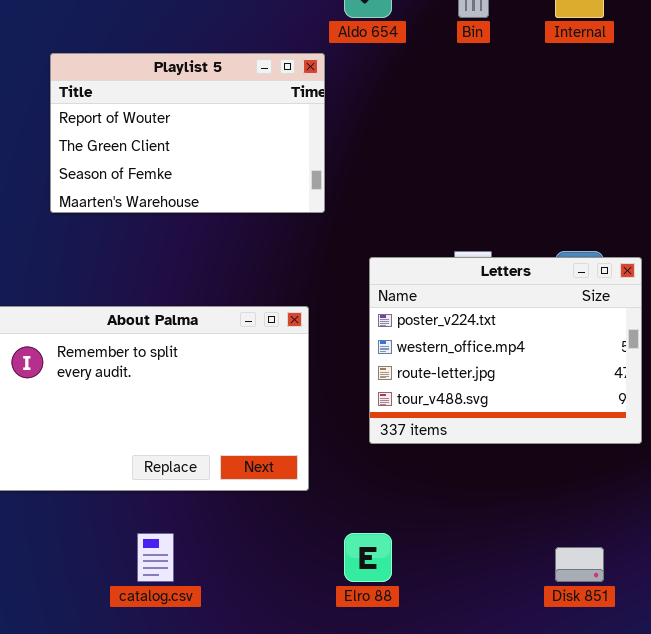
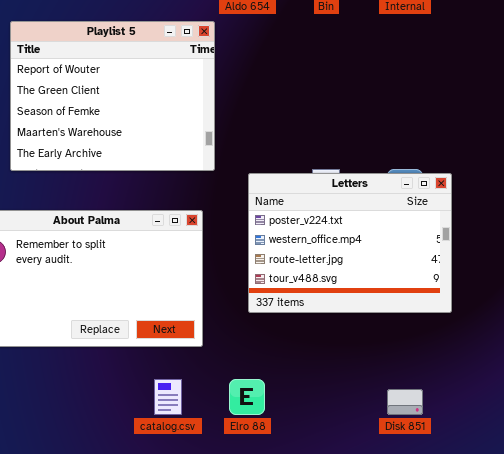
Playlist 5: [50,53,325,213] -> [10,21,215,171], resized
catalog.csv: [137,533,174,582] -> [154,379,182,415], moved

